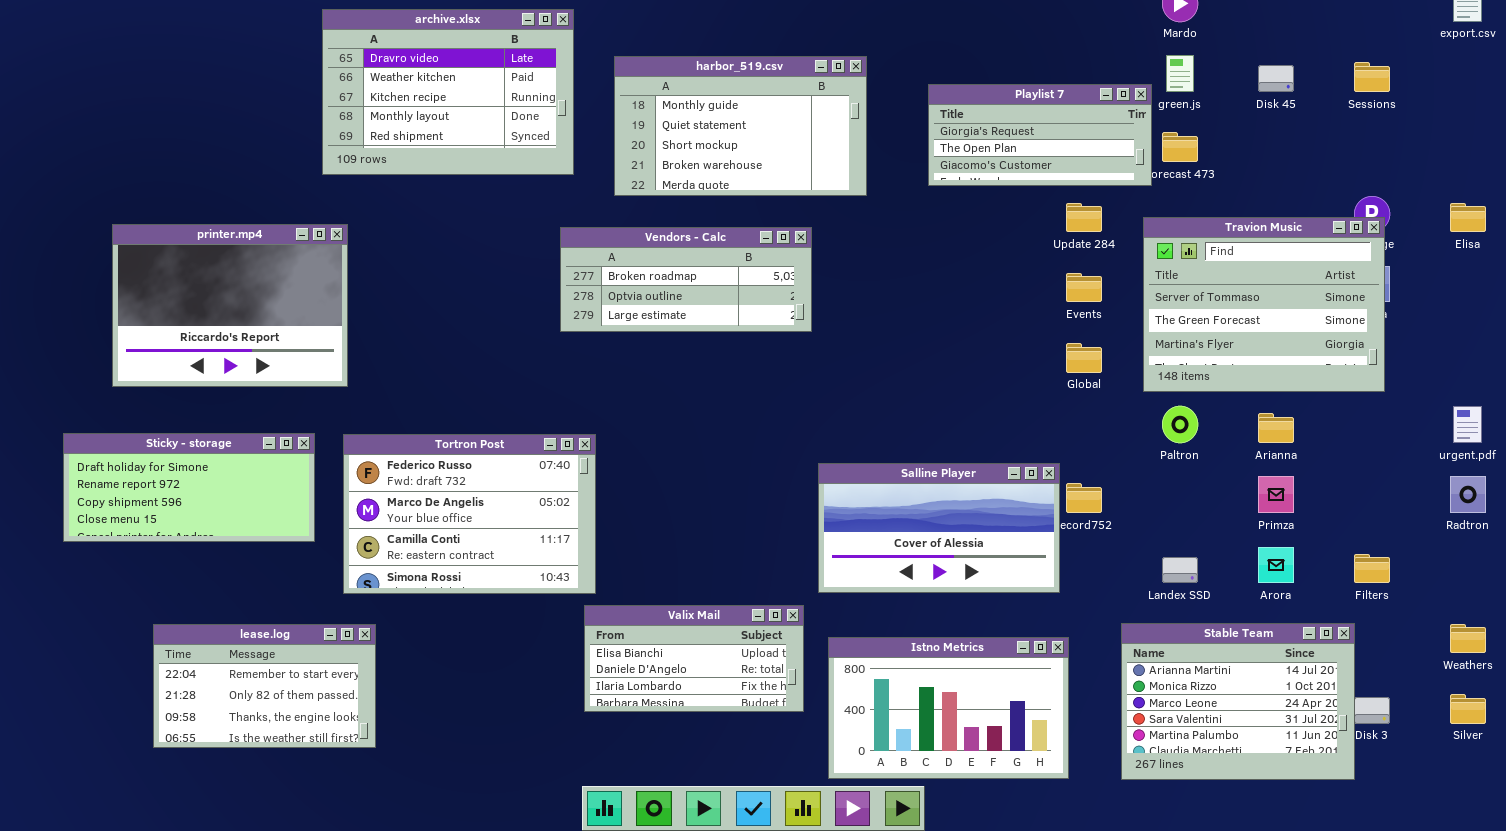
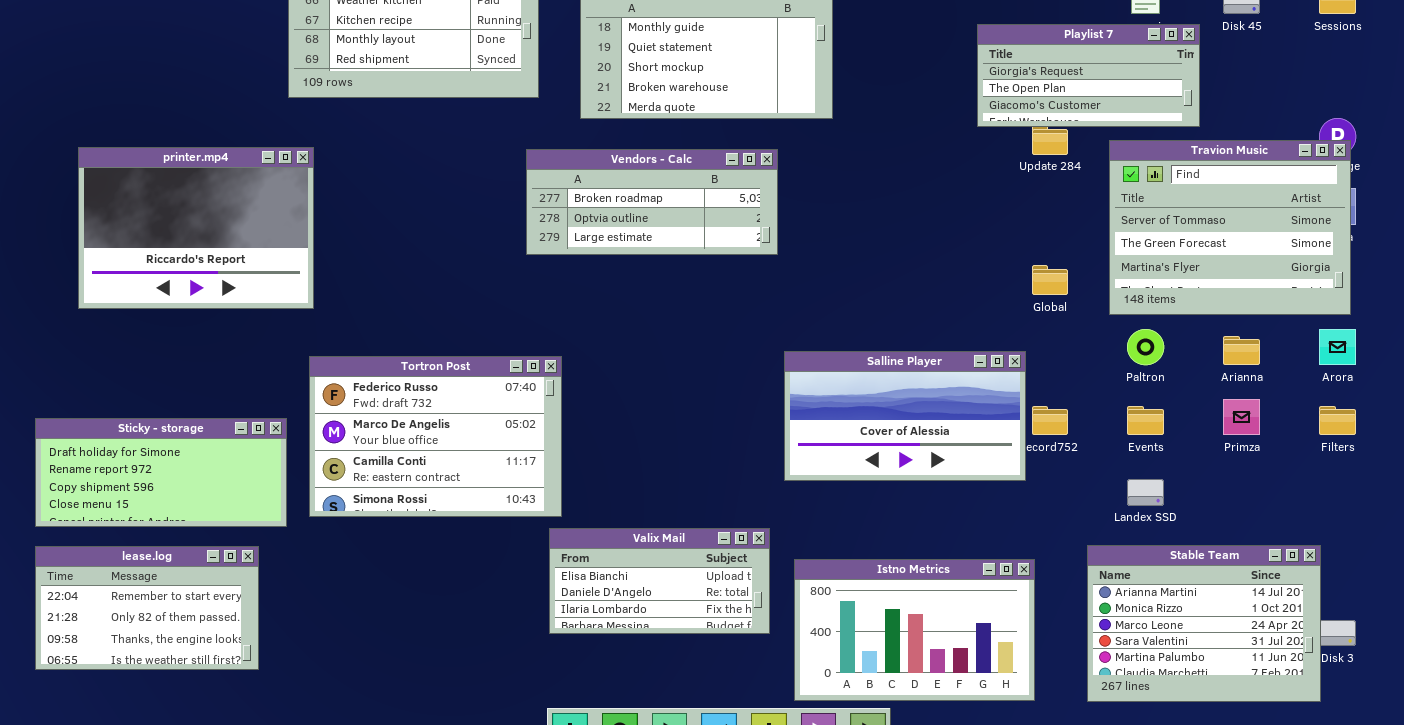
Playlist 7: [928,84,1152,186] -> [977,24,1200,127], moved
Events: [1066,273,1102,302] -> [1127,406,1164,435], moved
Sticky - storage: [63,433,315,542] -> [35,418,287,527], moved
Salline Player: [818,463,1060,593] -> [784,351,1026,481], moved
Arora: [1258,547,1294,583] -> [1319,329,1356,365], moved
Filters: [1354,554,1390,583] -> [1319,406,1356,435], moved
lease.log: [153,624,376,748] -> [35,546,259,670], moved

